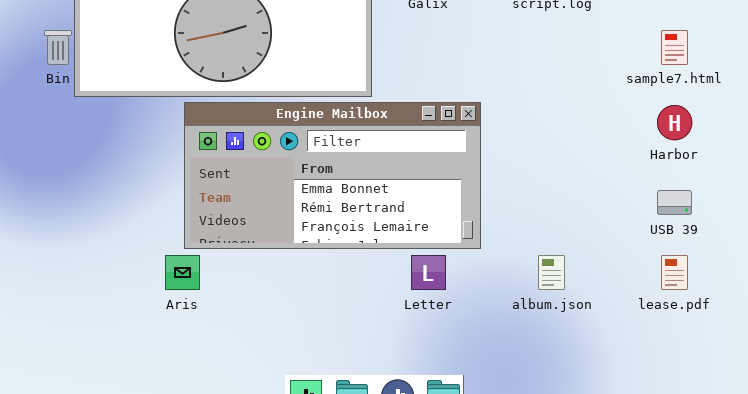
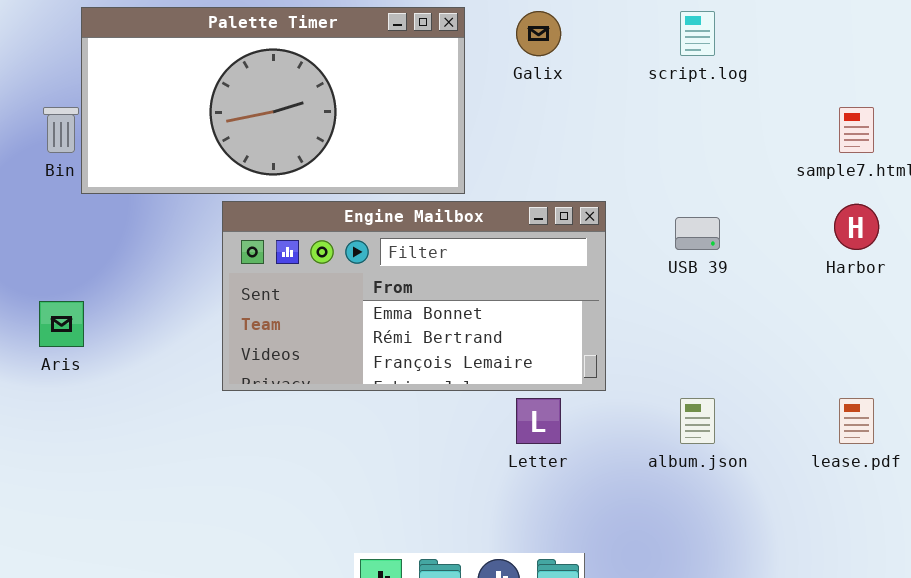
USB 39: [657,190,692,215] -> [675,217,720,250], moved
Aris: [165,255,200,290] -> [39,301,84,347], moved

